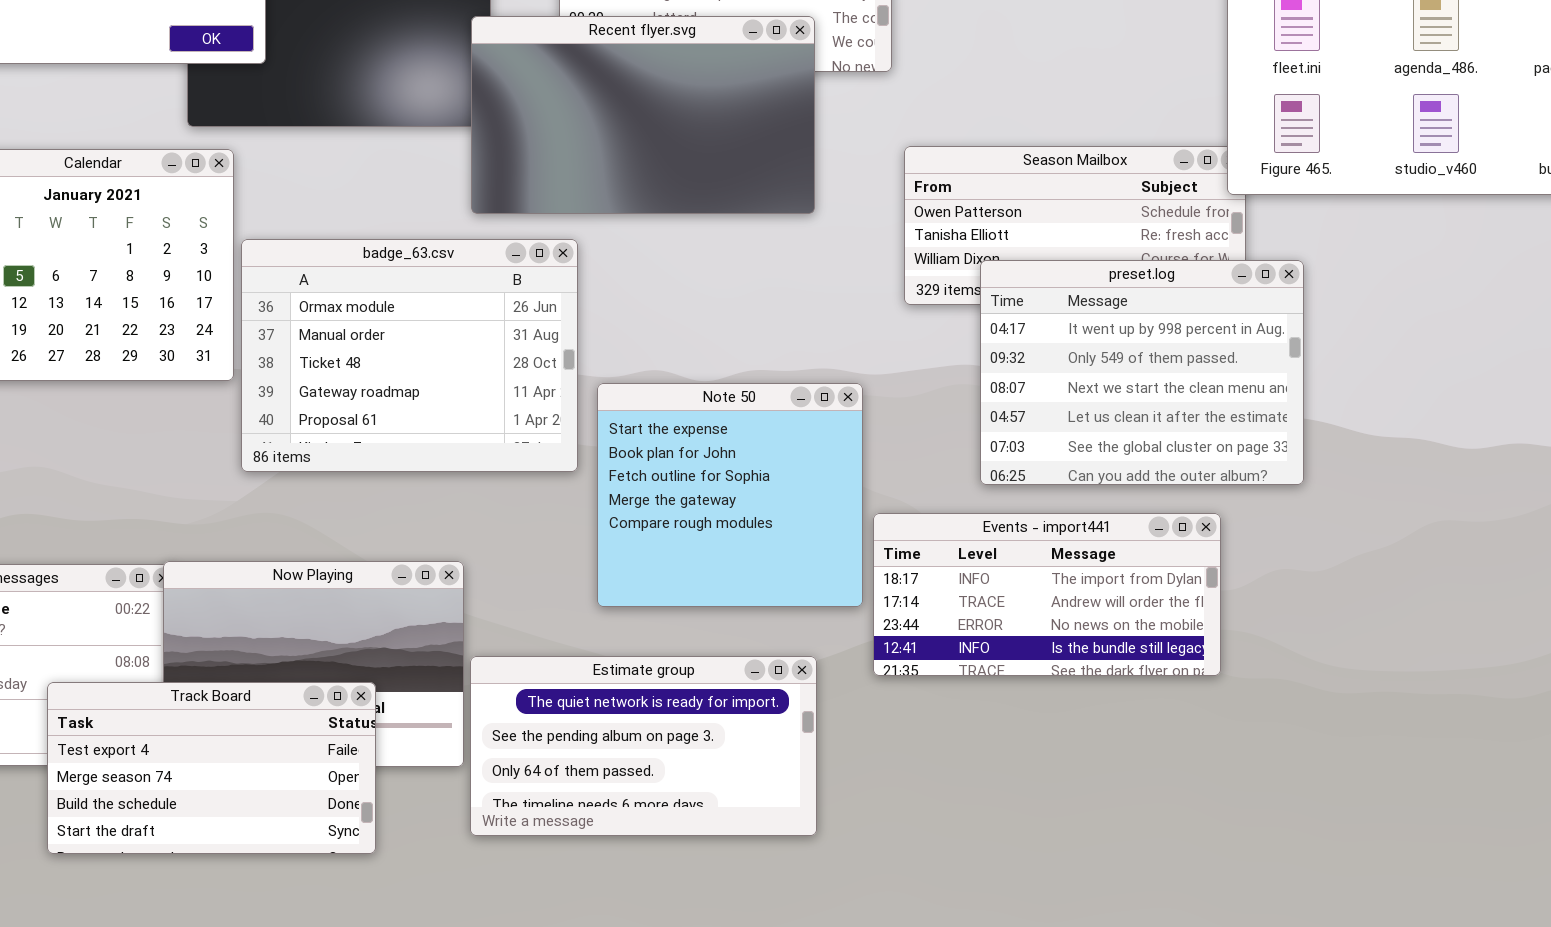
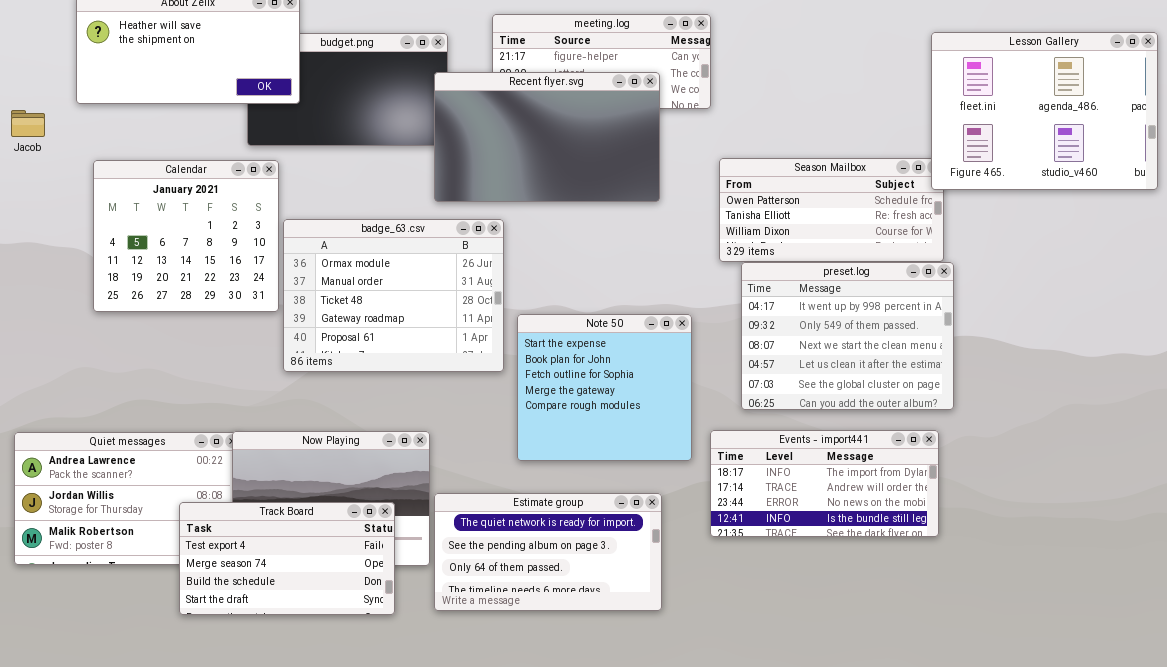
preset.log: [980,260,1304,485] -> [741,262,954,410], moved
Events - import441: [873,513,1221,676] -> [710,430,939,537], moved
Track Board: [47,682,376,854] -> [179,502,395,615], moved

